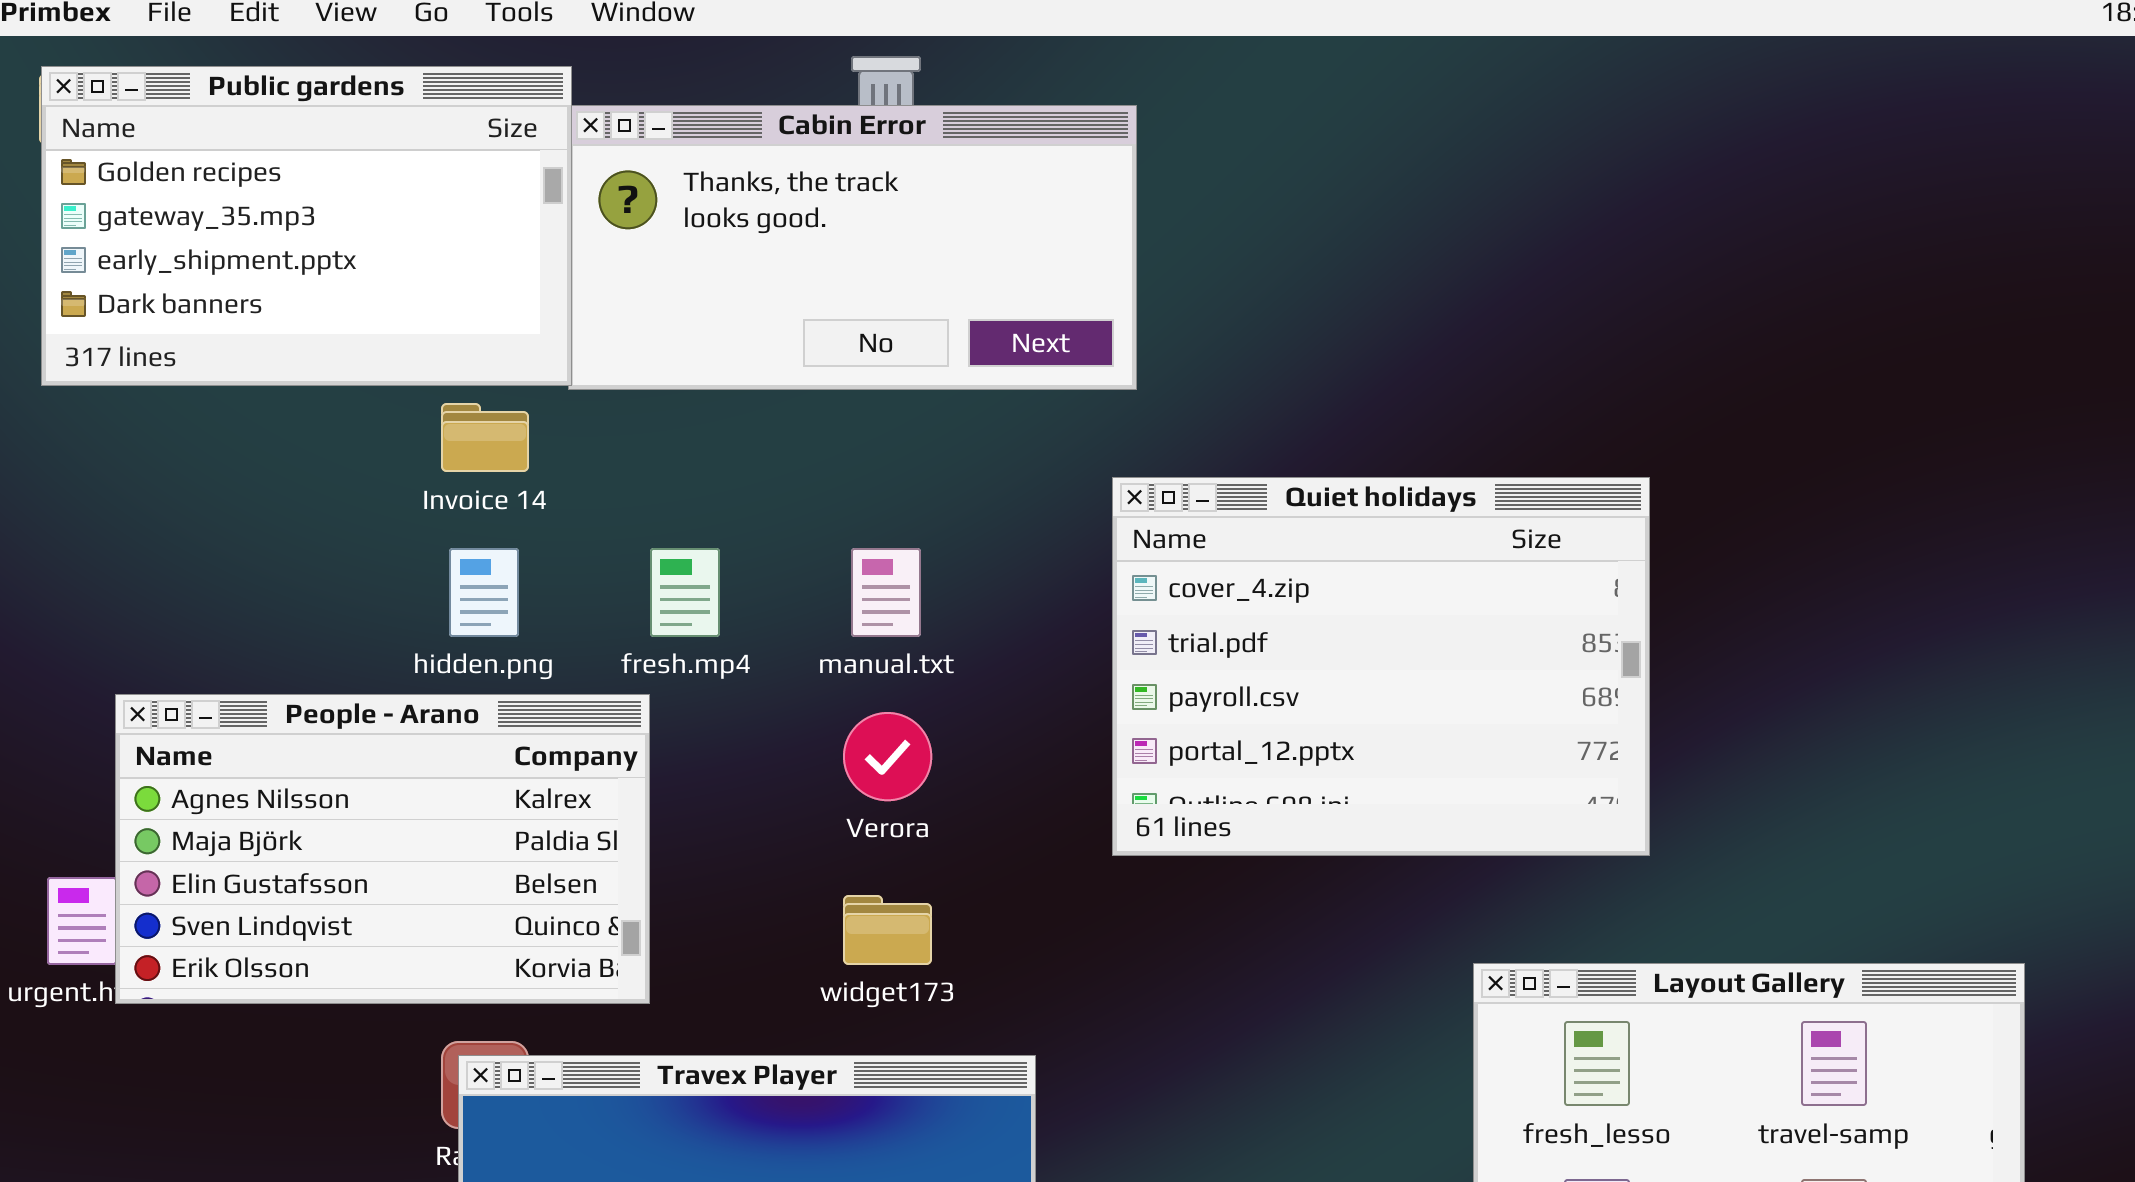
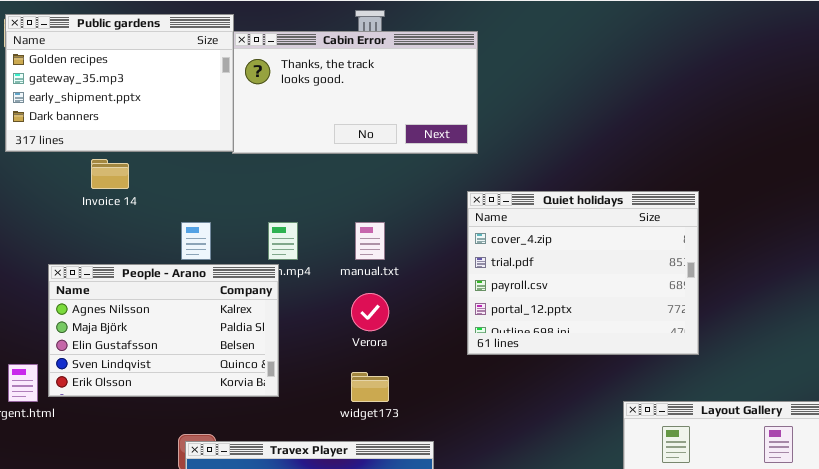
Invoice 14: [441,403,529,472] -> [91,159,129,189], moved
People - Arano: [115,694,650,1004] -> [48,264,279,397], moved

